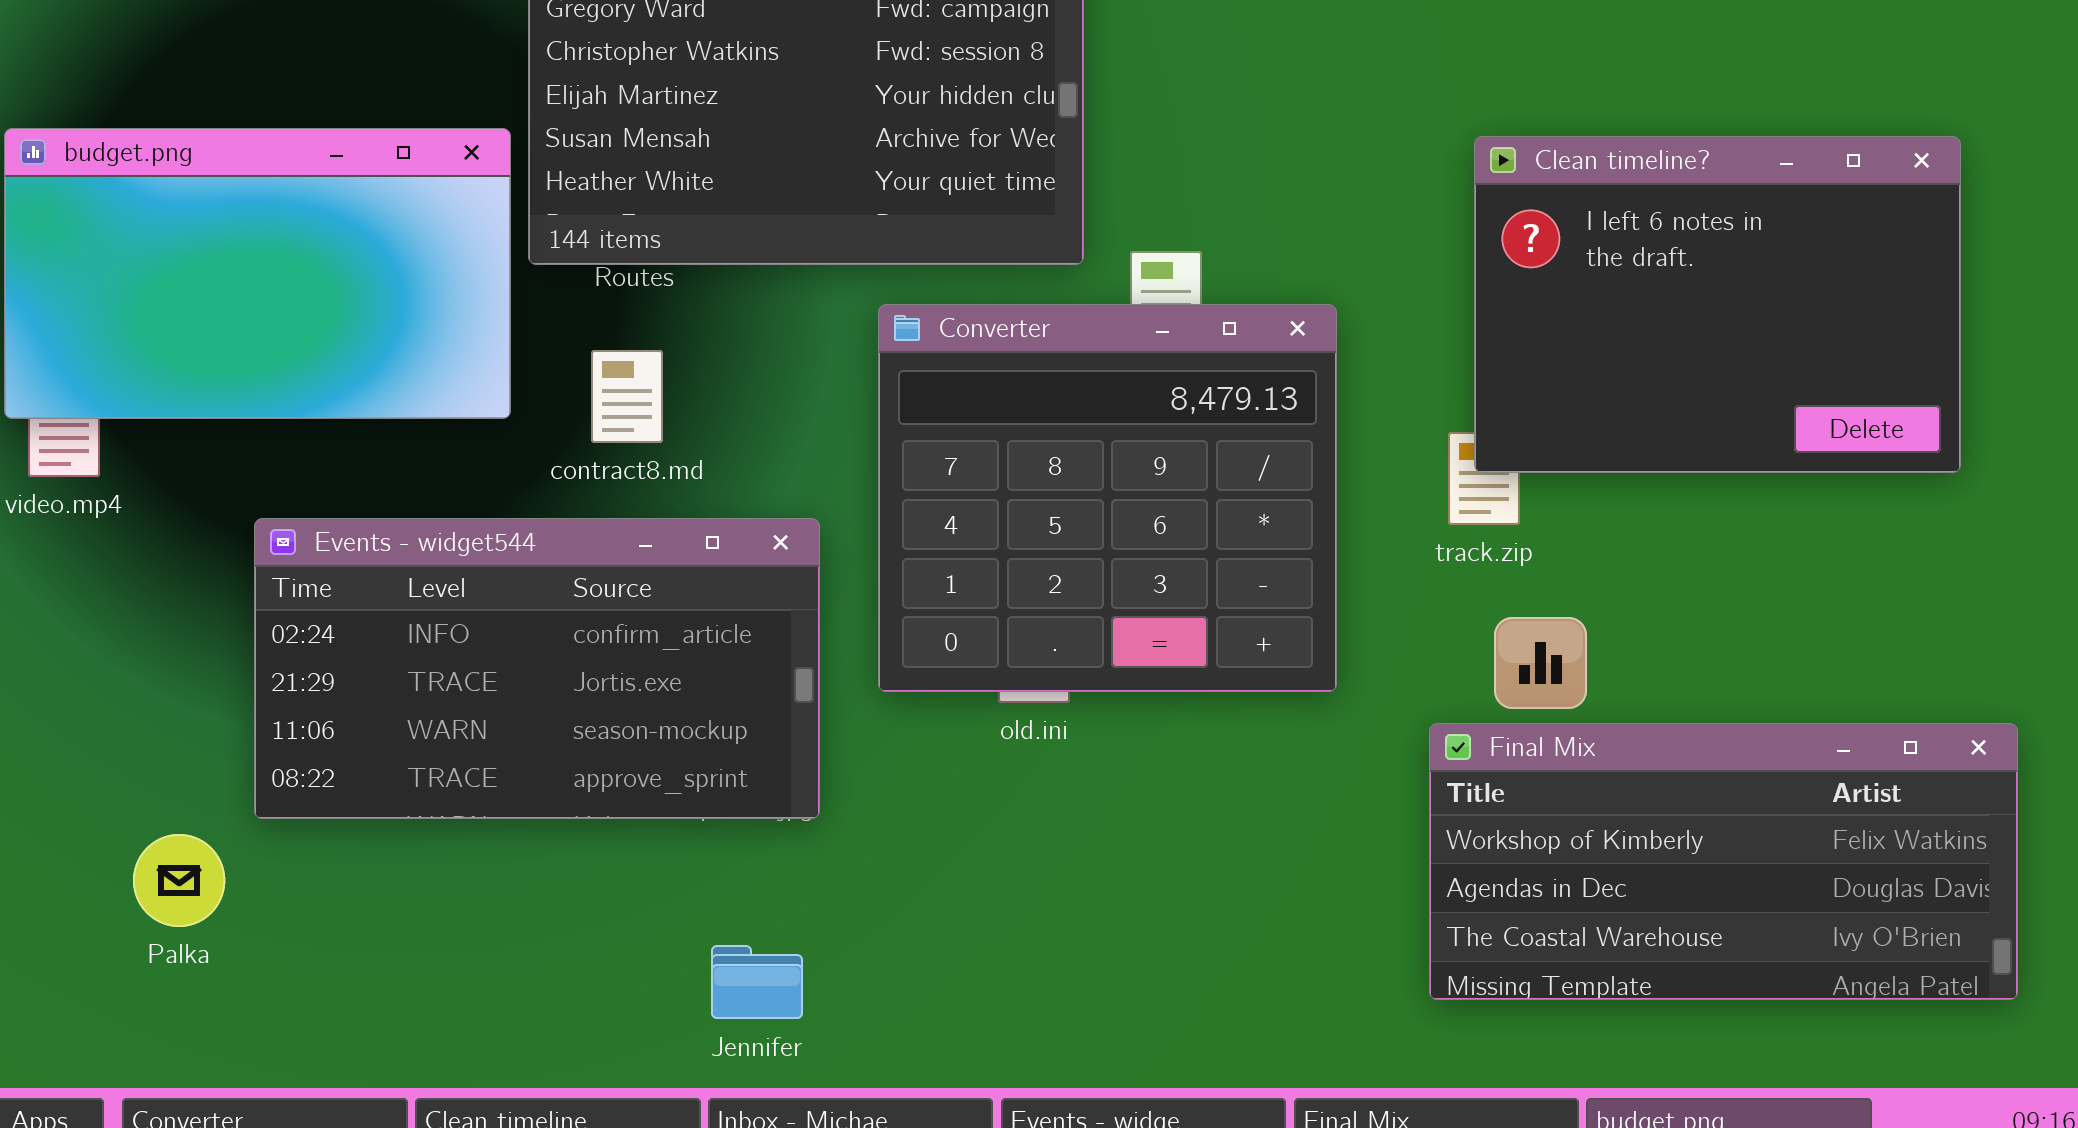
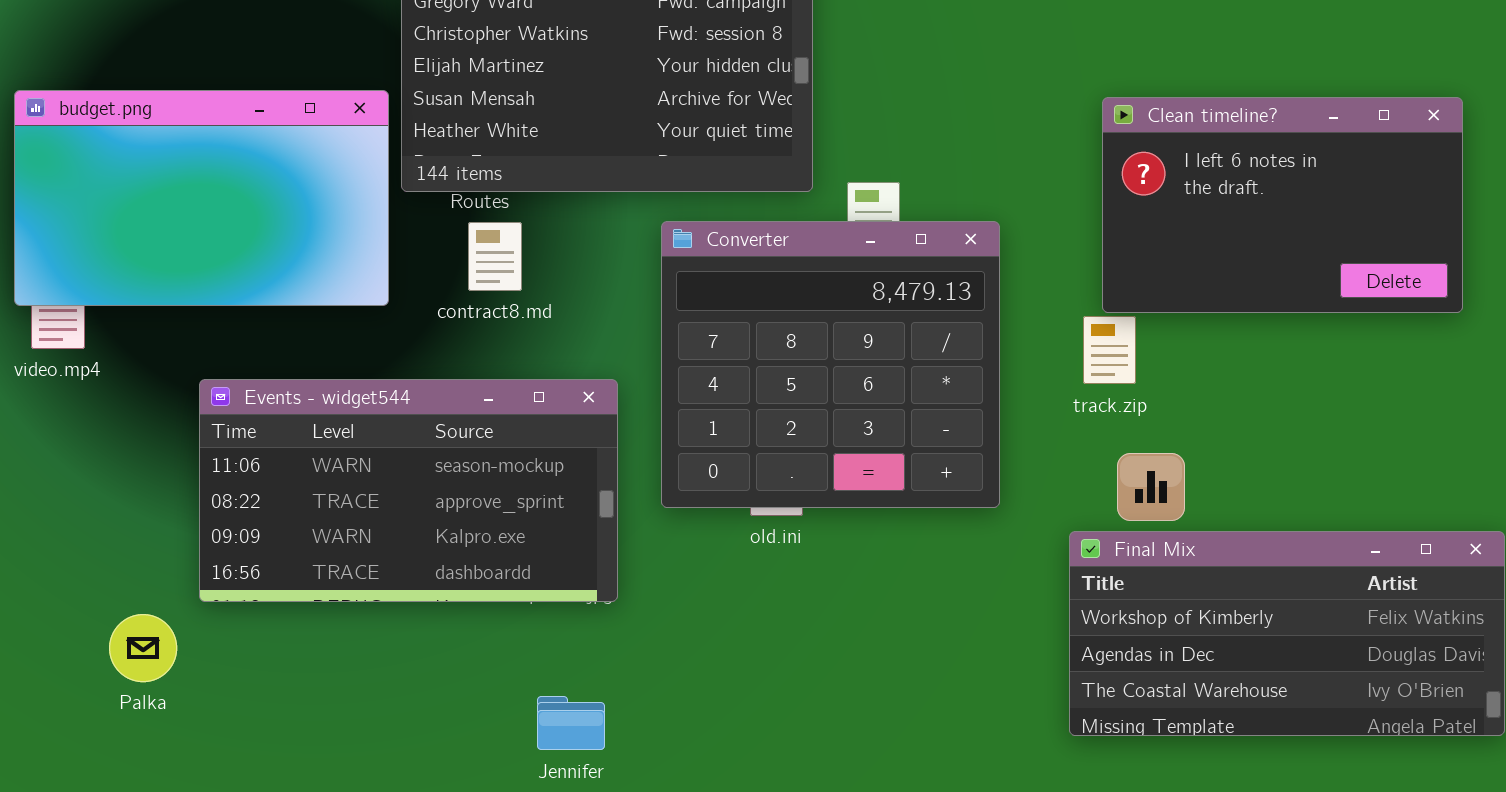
Clean timeline?: [1474,136,1961,473] -> [1102,97,1463,313], resized
contract8.md: [591,350,663,443] -> [468,222,522,291], moved
Events - widget544: [254,518,820,819] -> [199,379,618,602], scrolled down 2 rows

